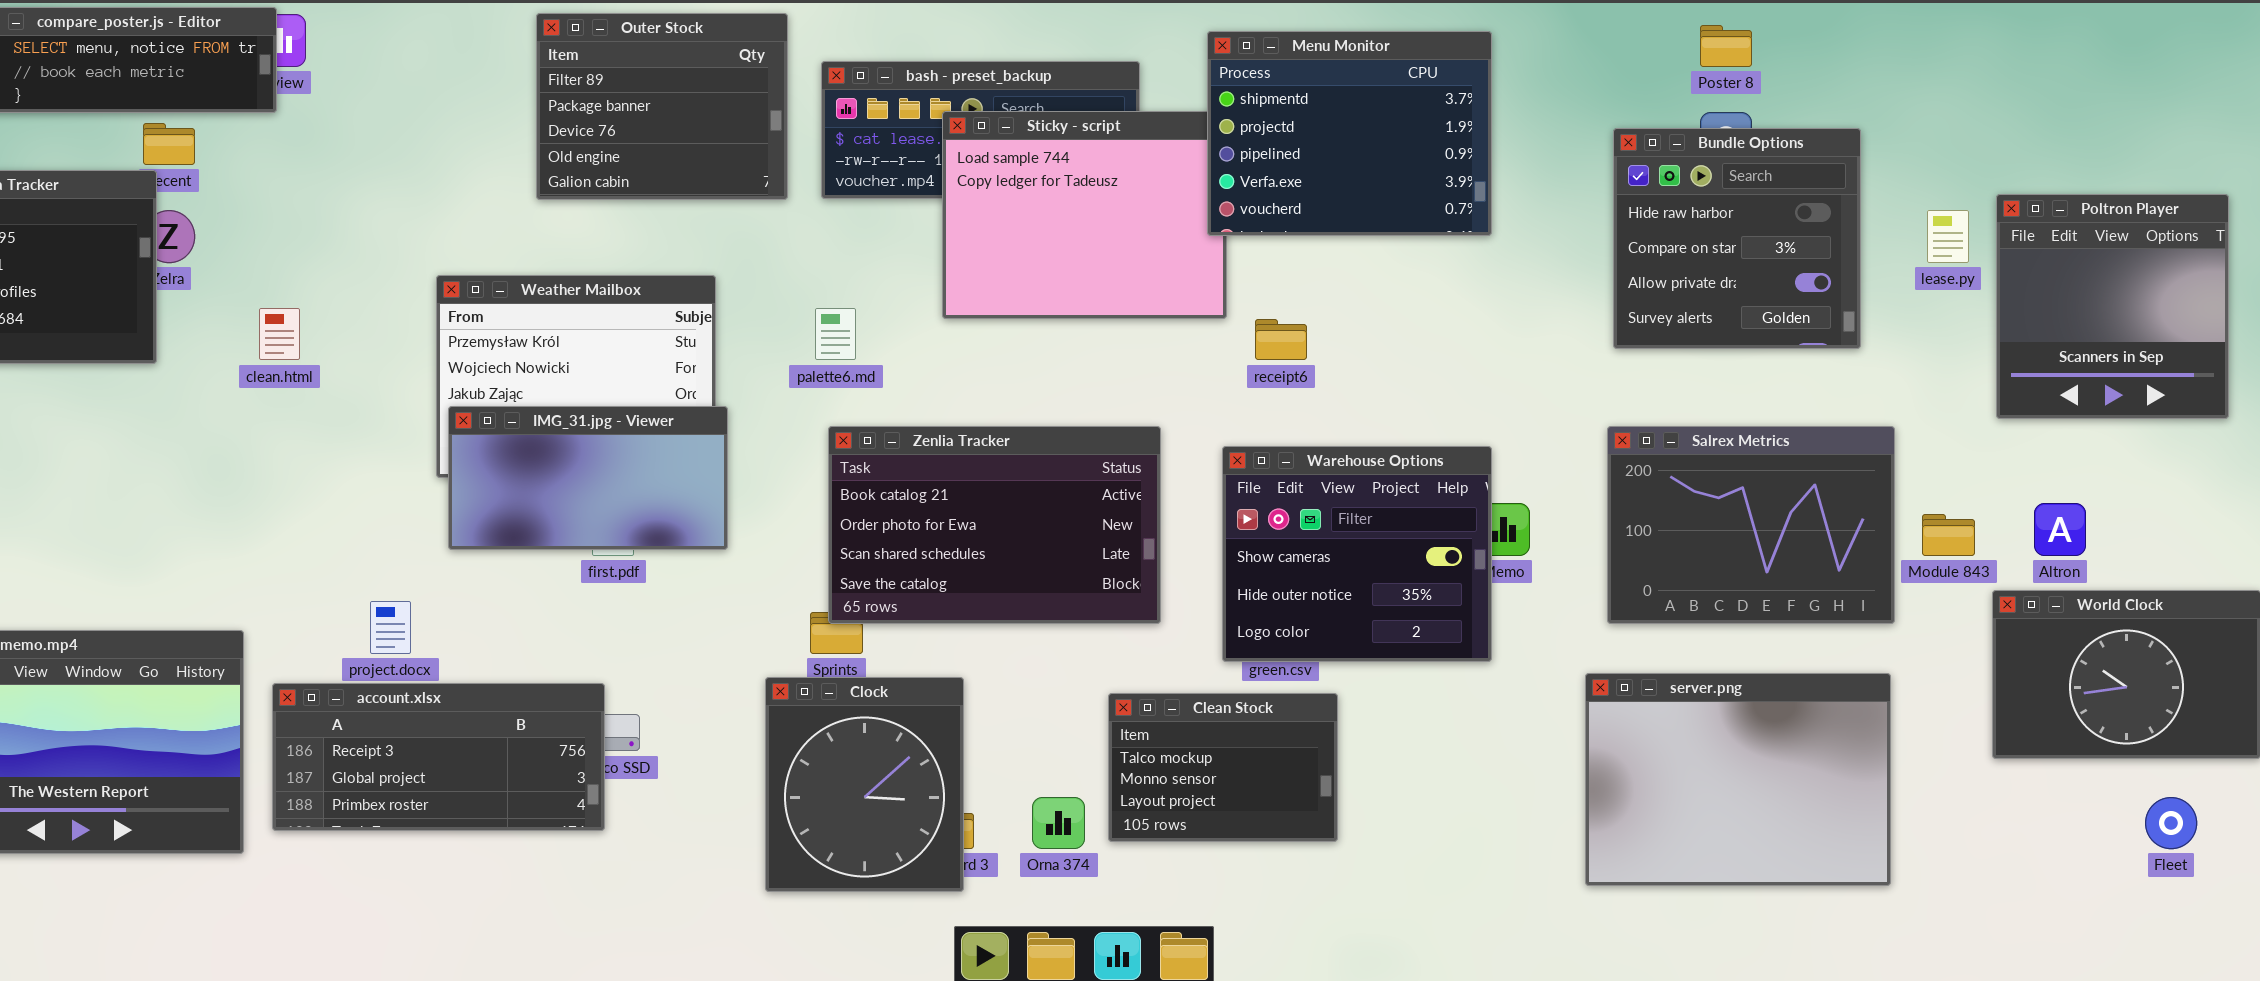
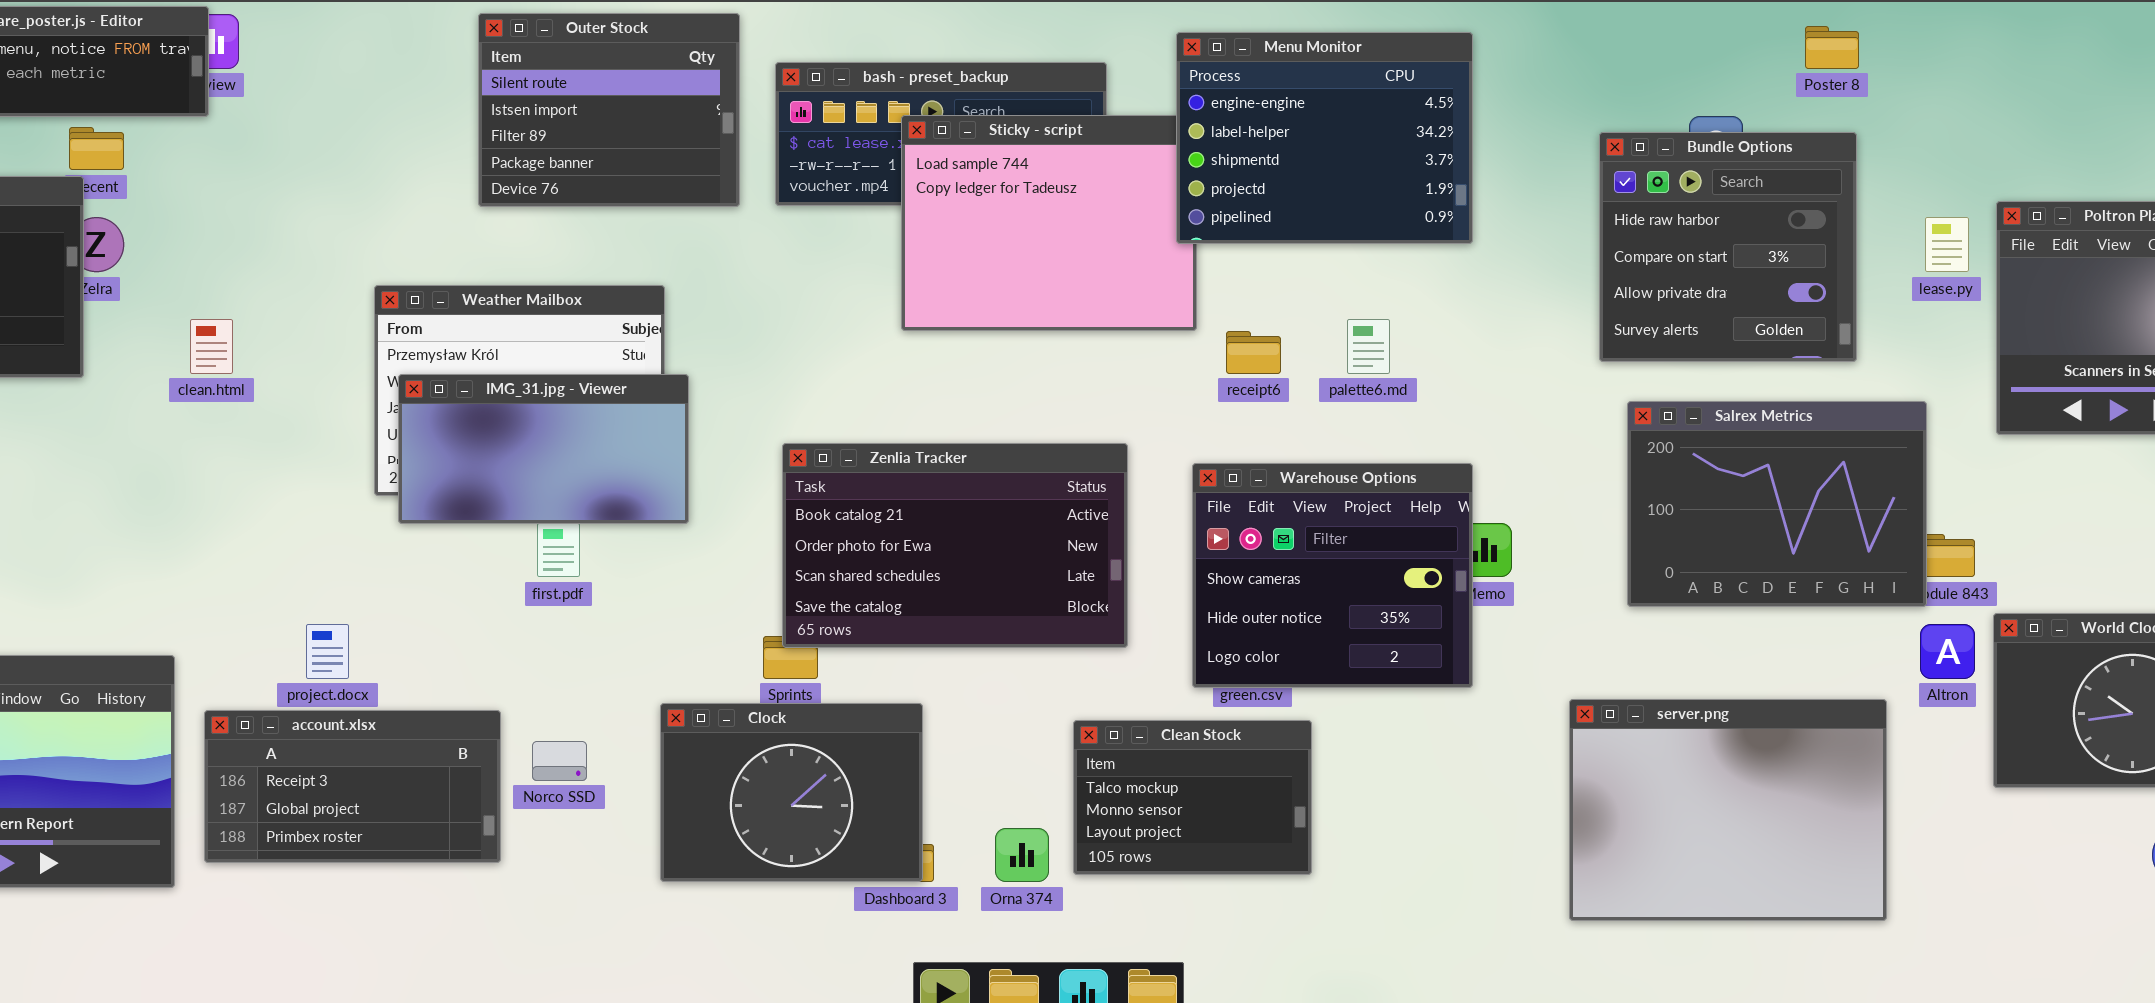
Outer Stock: [536,13,788,200] -> [478,13,740,207], scrolled up 2 rows
Poster 8: [1700,25,1752,67] -> [1805,26,1859,69], moved
Menu Monitor: [1207,31,1492,236] -> [1176,32,1473,244], scrolled up 2 rows
palette6.md: [815,308,856,360] -> [1347,319,1390,374], moved
IMG_31.jpg - Viewer: [448,406,728,550] -> [398,374,689,524], moved
Salrex Metrics: [1607,426,1895,624] -> [1627,401,1927,607], moved
Altron: [2034,503,2086,556] -> [1920,624,1975,679], moved
Clock: [765,677,964,892] -> [660,703,923,882], resized
account.xlsx: [272,683,605,831] -> [204,710,501,863], resized

